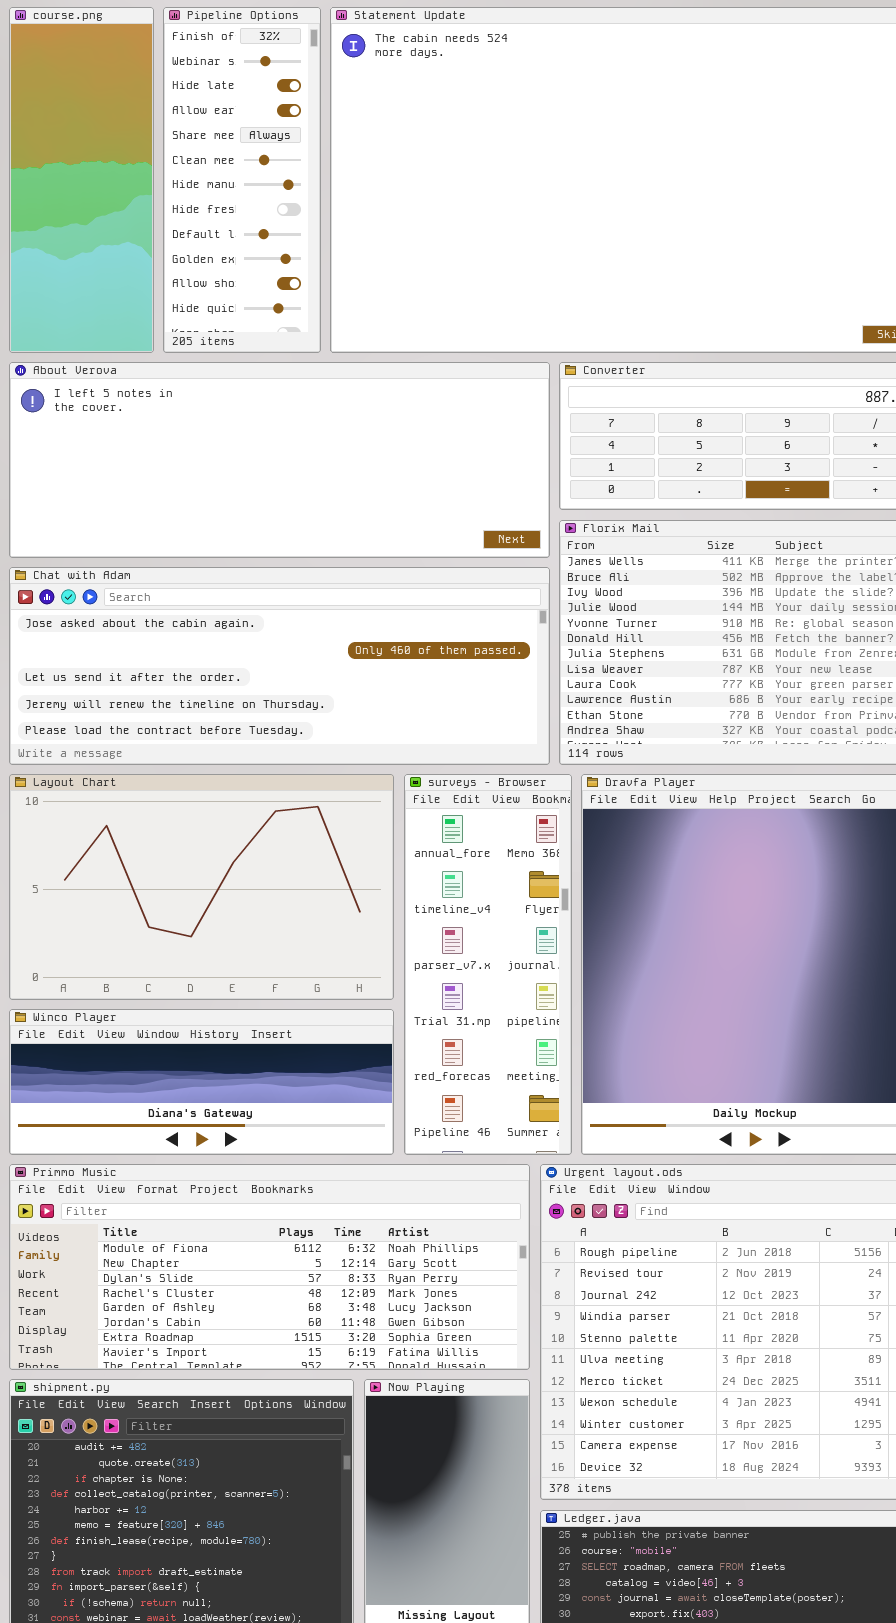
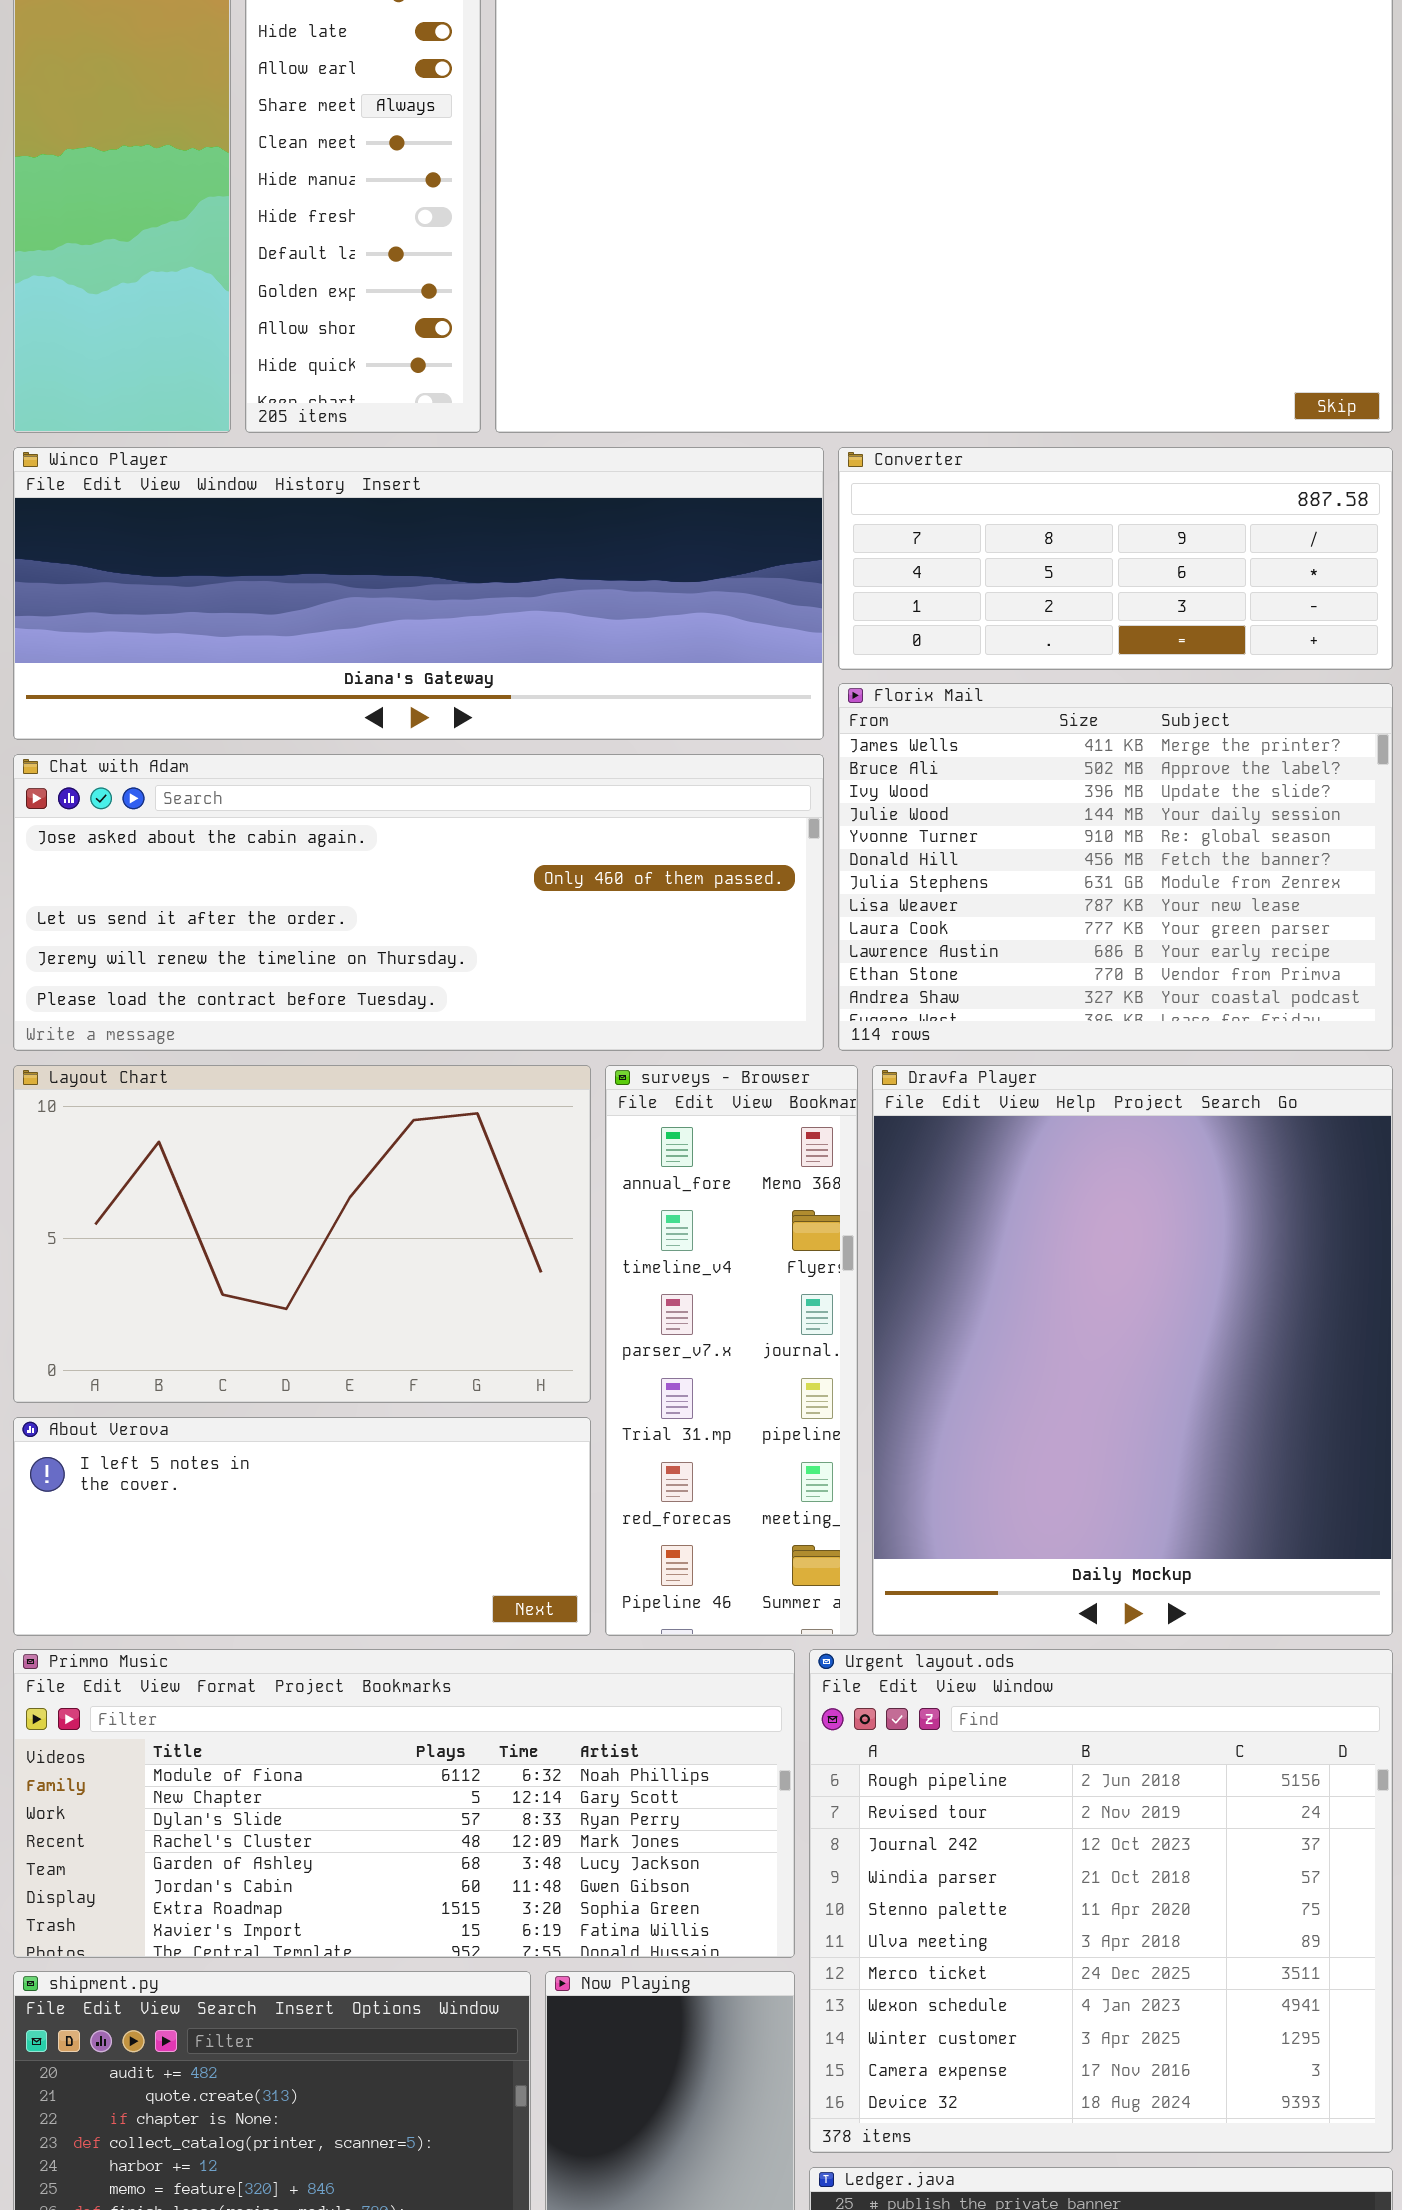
About Verova: [9,362,550,558] -> [13,1417,591,1636], moved, resized
Winco Player: [9,1009,394,1155] -> [13,447,824,740], moved, resized

